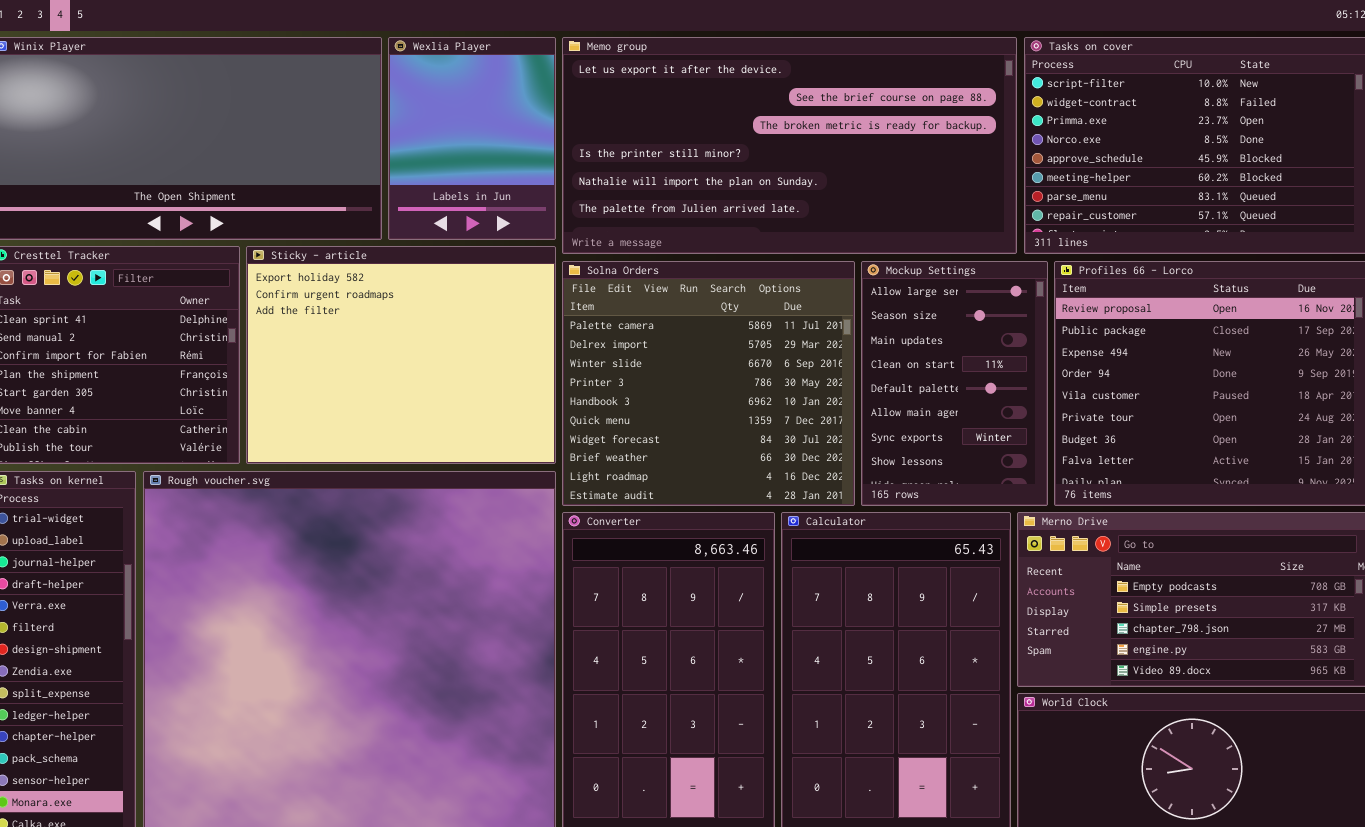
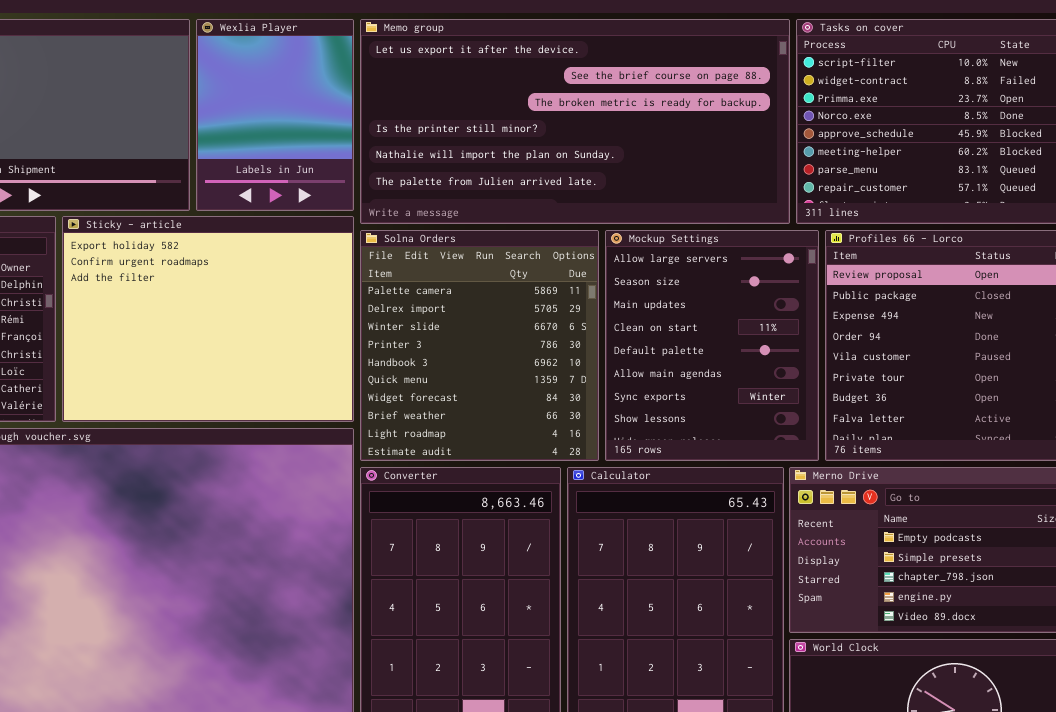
Solna Orders: [562,261,855,506] -> [360,230,599,461], resized
Mockup Settings: [861,261,1048,506] -> [605,230,819,461], resized

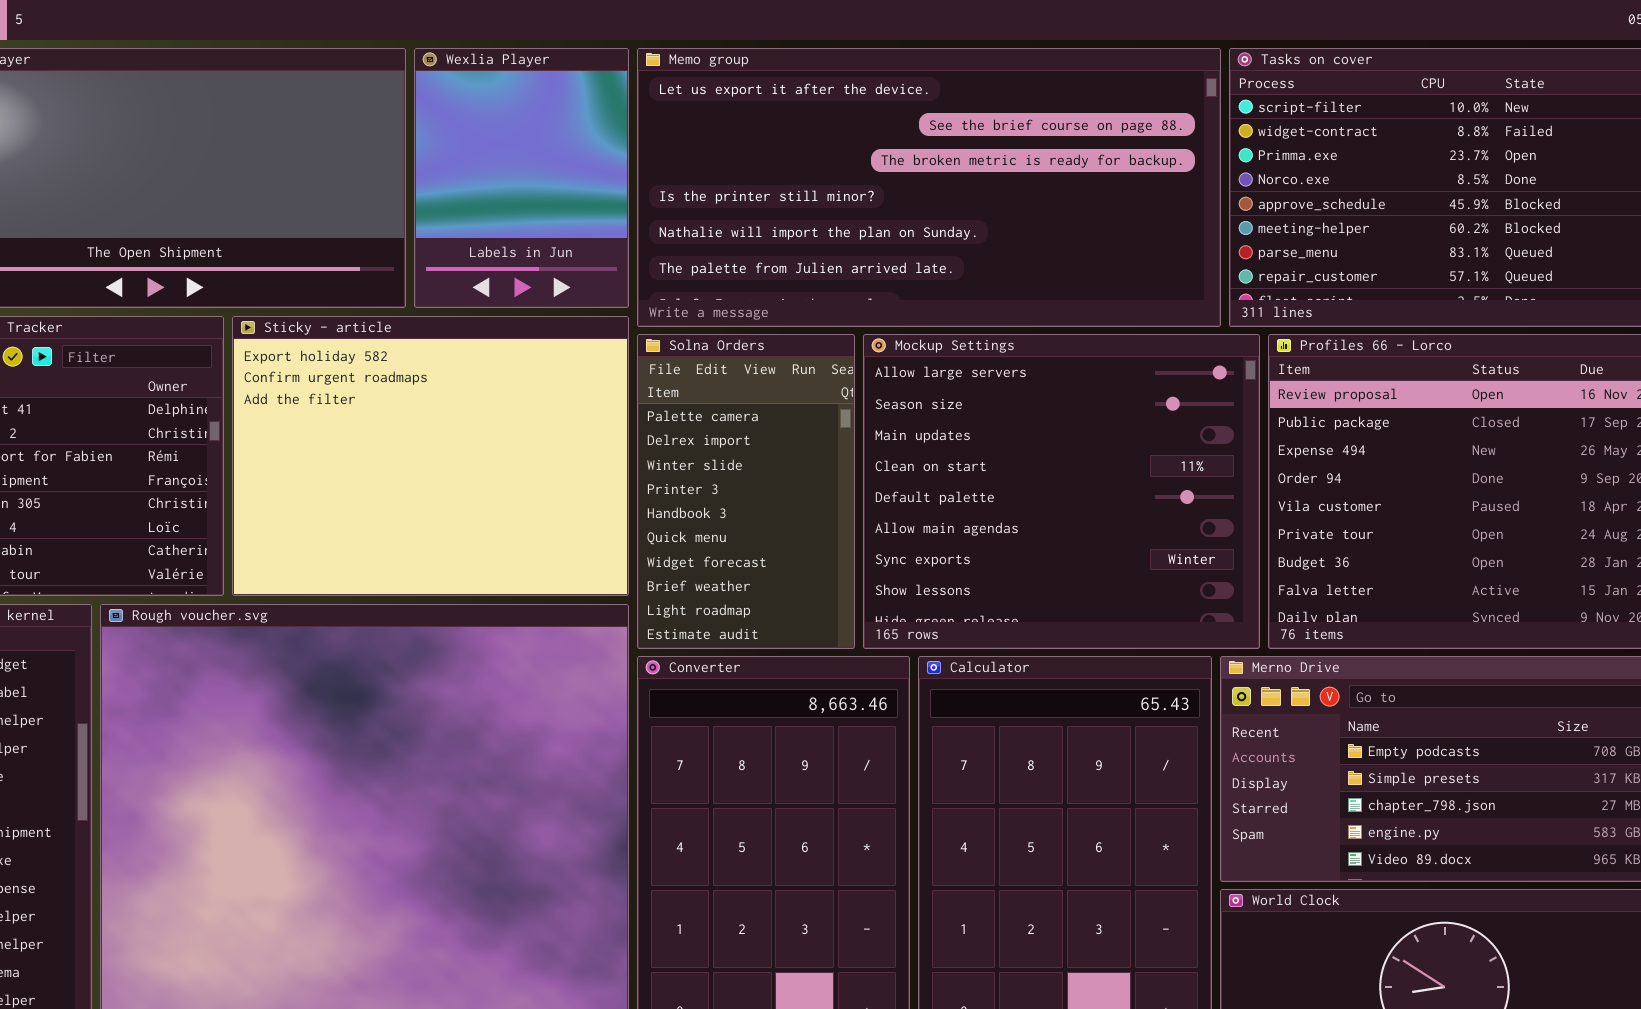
Solna Orders: [360,230,599,461] -> [637,334,855,649], resized
Mockup Settings: [605,230,819,461] -> [863,334,1260,649], resized

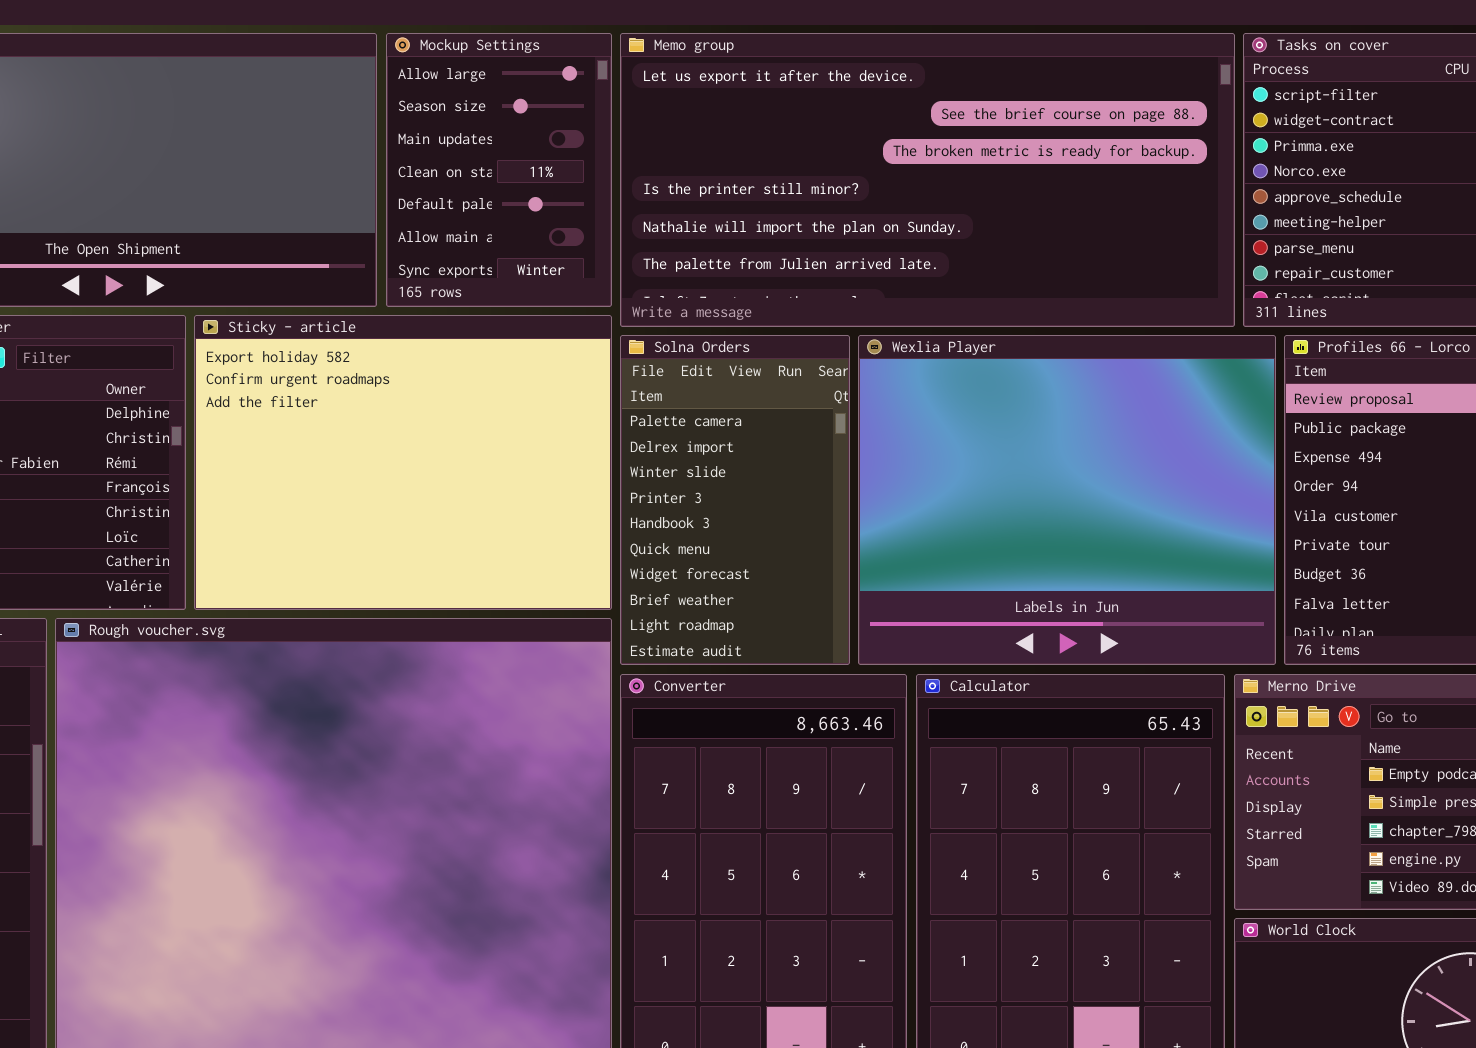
Wexlia Player: [414,48,629,308] -> [858,335,1276,665], moved, resized
Mockup Settings: [863,334,1260,649] -> [386,33,612,307], moved, resized

